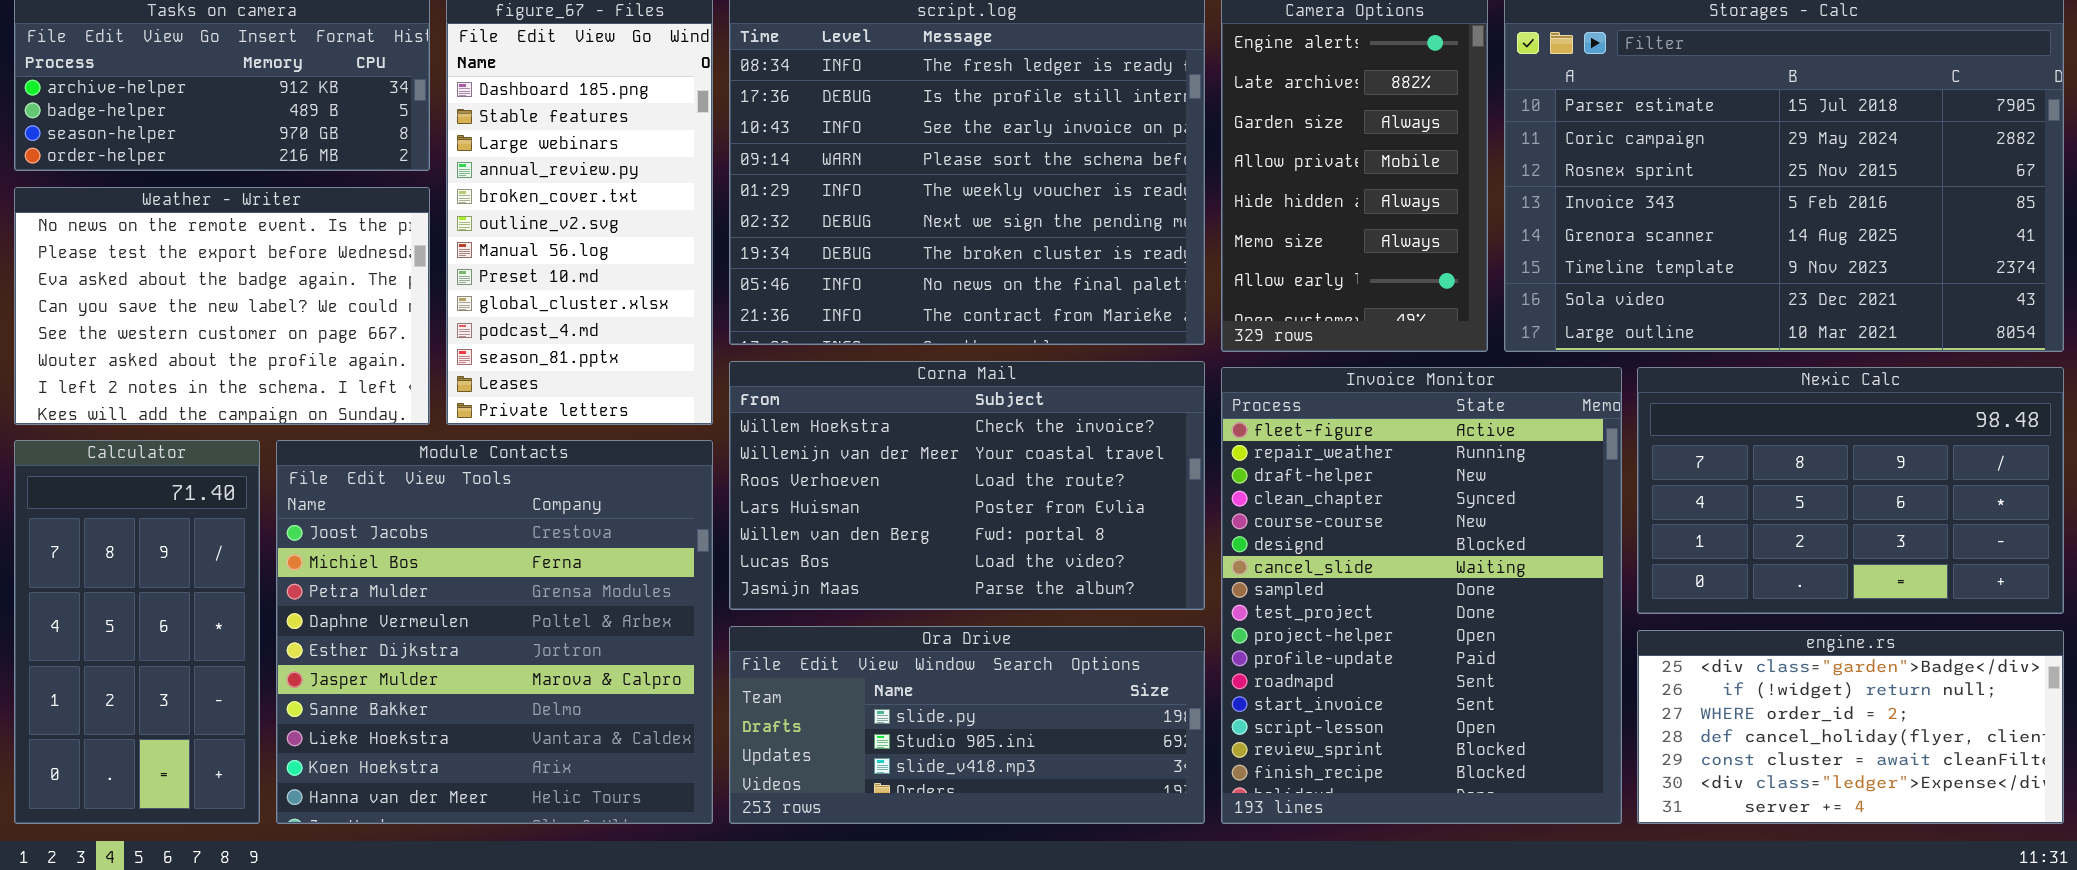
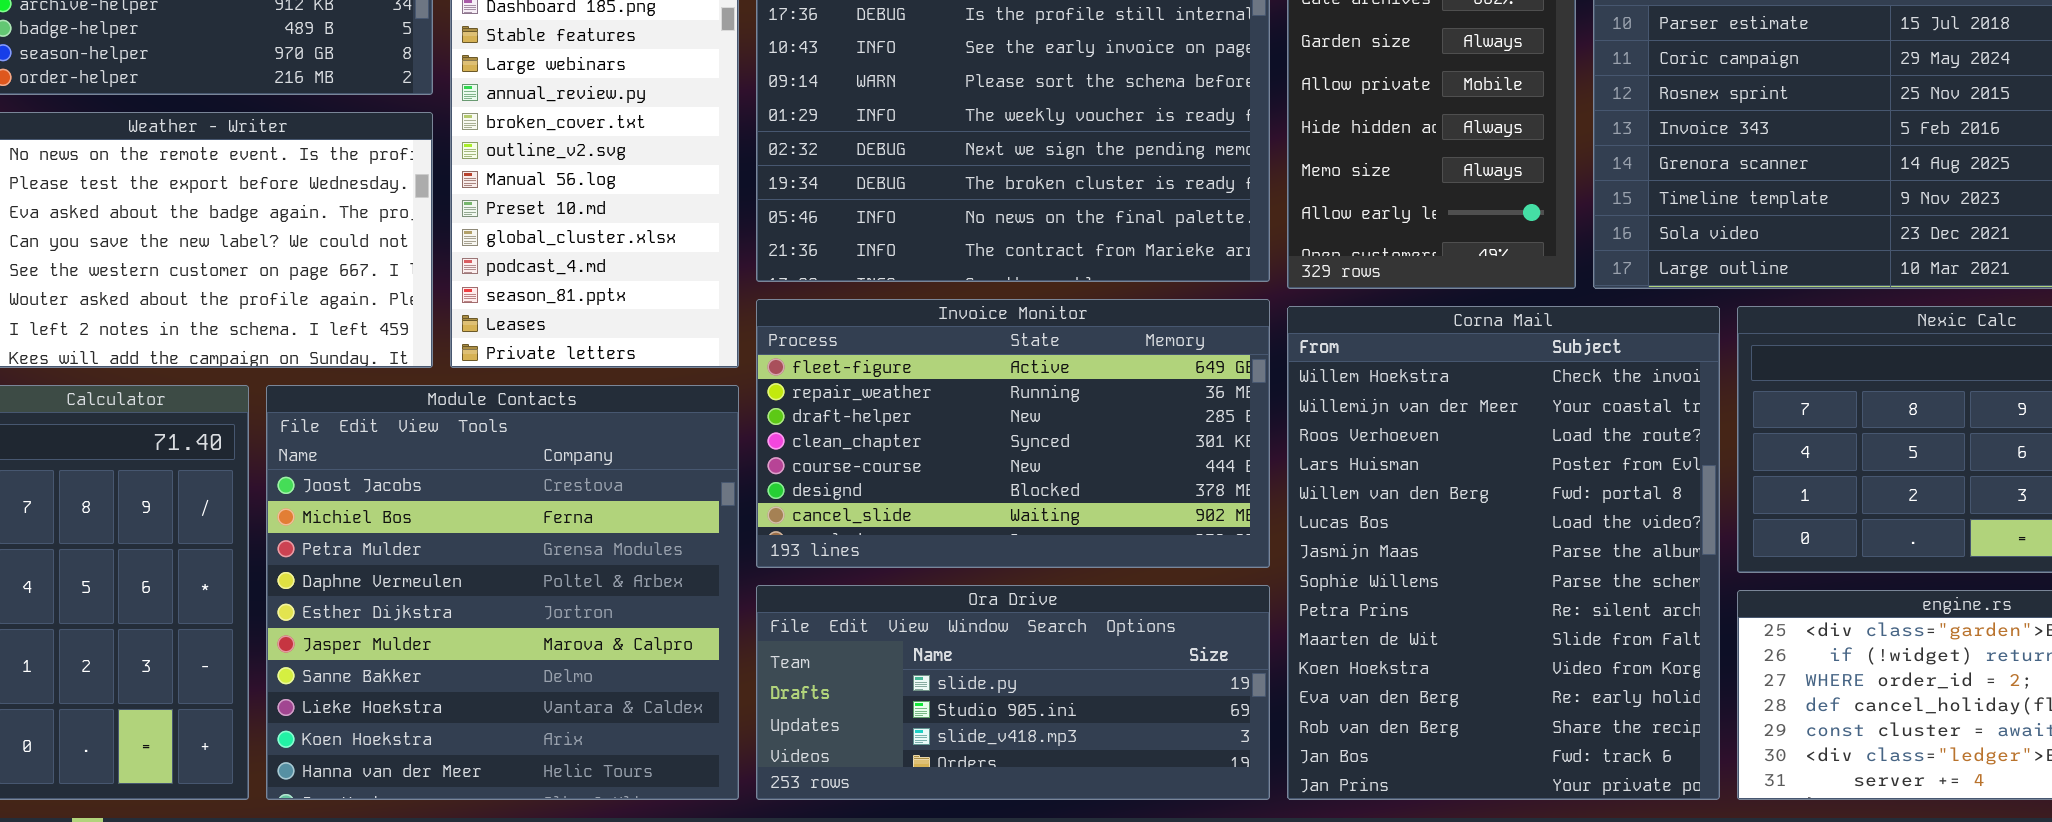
Corna Mail: [729,361,1205,610] -> [1287,306,1720,800], moved, resized
Invoice Monitor: [1221,367,1622,824] -> [756,299,1270,568], moved, resized

